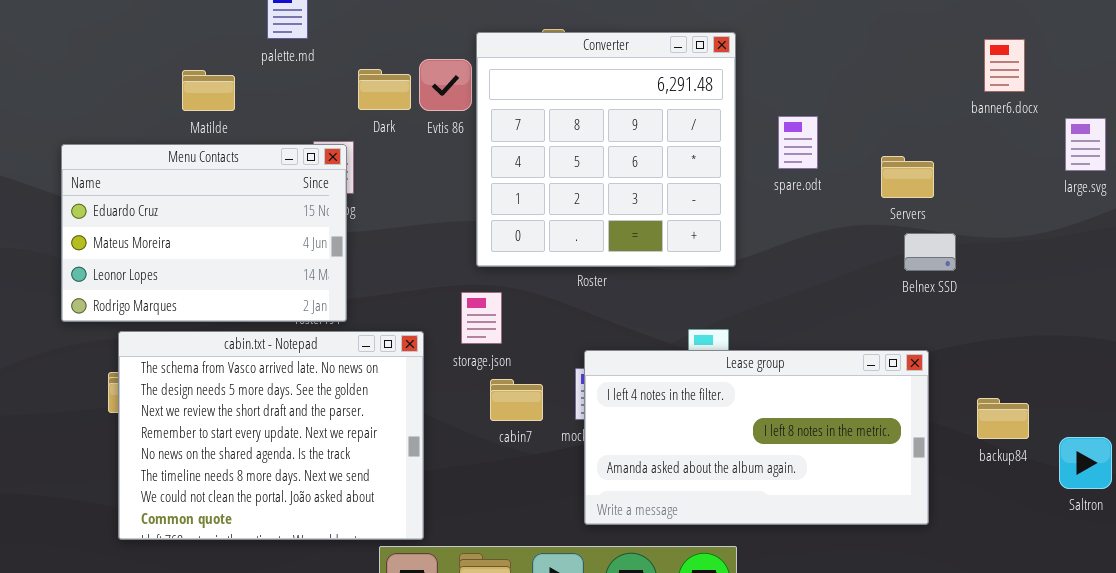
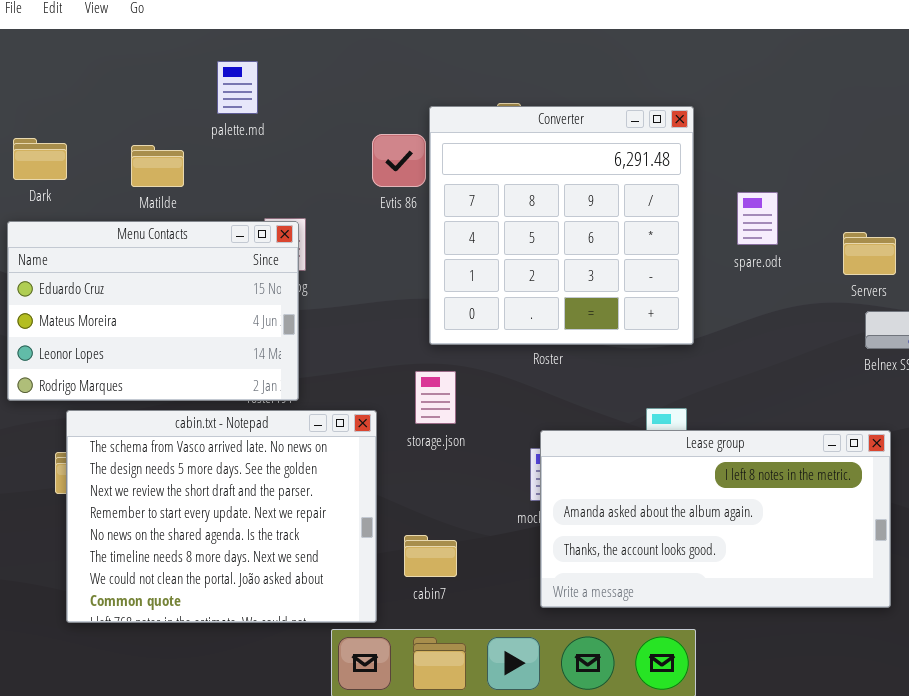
Dark: [358,69,411,110] -> [13,138,67,180], moved
Lease group: [584,350,929,525] -> [540,430,891,608], scrolled down 1 row
cabin7: [490,379,543,421] -> [404,535,457,577], moved

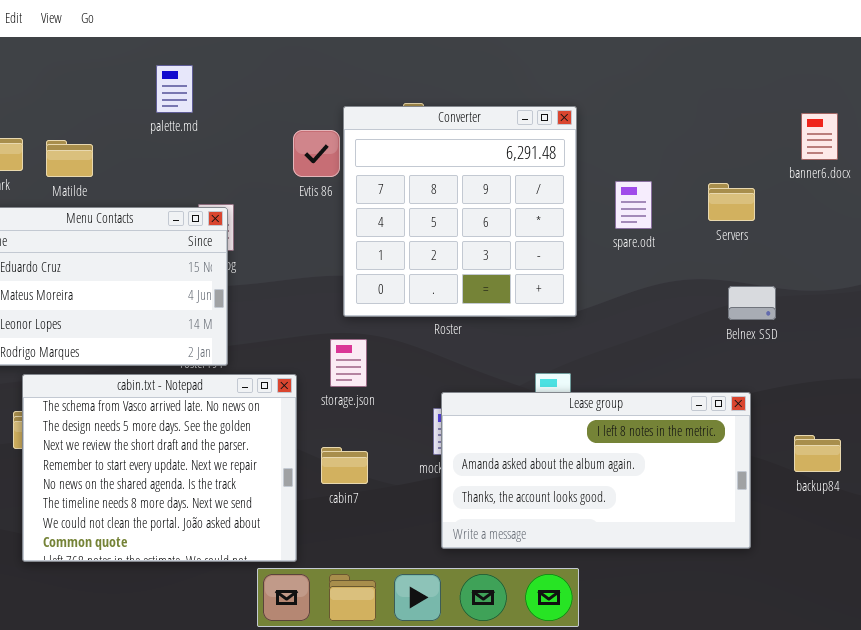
Matilde: [131,145,184,187] -> [46,140,93,177], moved
Servers: [843,232,896,275] -> [708,183,755,221], moved
cabin7: [404,535,457,577] -> [321,447,368,484], moved

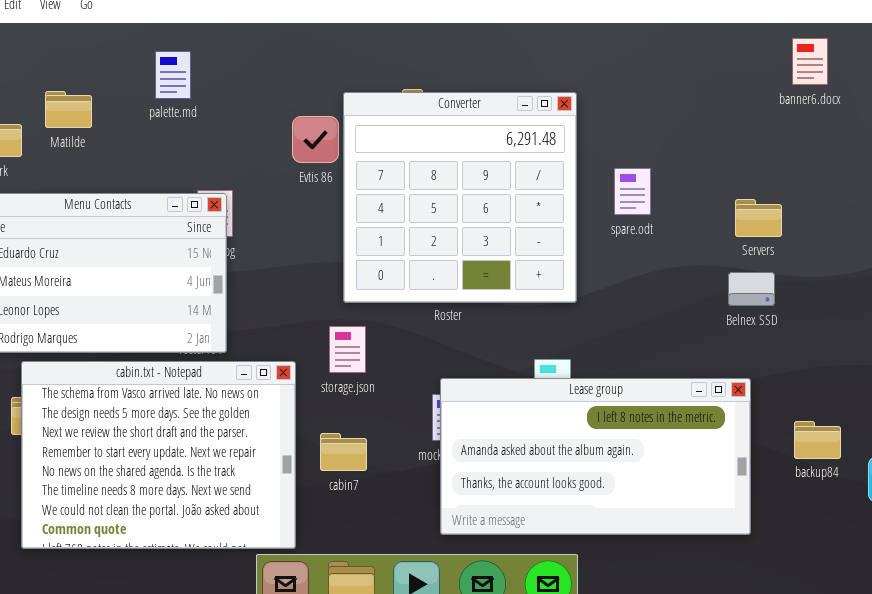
banner6.docx: [801,113,838,160] -> [792,38,828,85], moved
Matilde: [46,140,93,177] -> [45,91,92,128], moved
Servers: [708,183,755,221] -> [735,199,782,237], moved

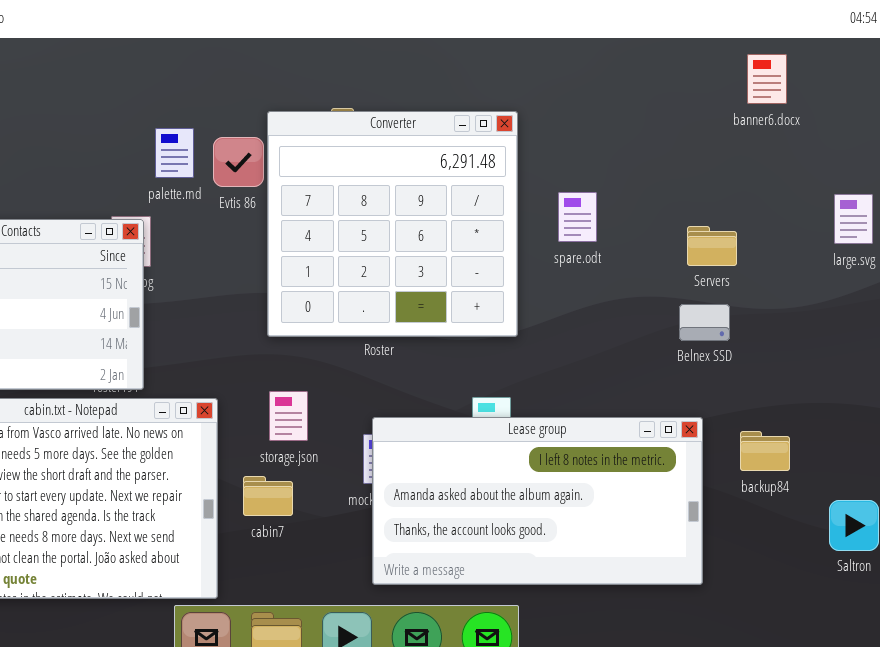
palette.md: [155,51,191,99] -> [155,128,194,178], moved
storage.json: [329,326,366,373] -> [269,391,308,441], moved
backup84: [794,421,841,459] -> [740,431,790,471], moved

